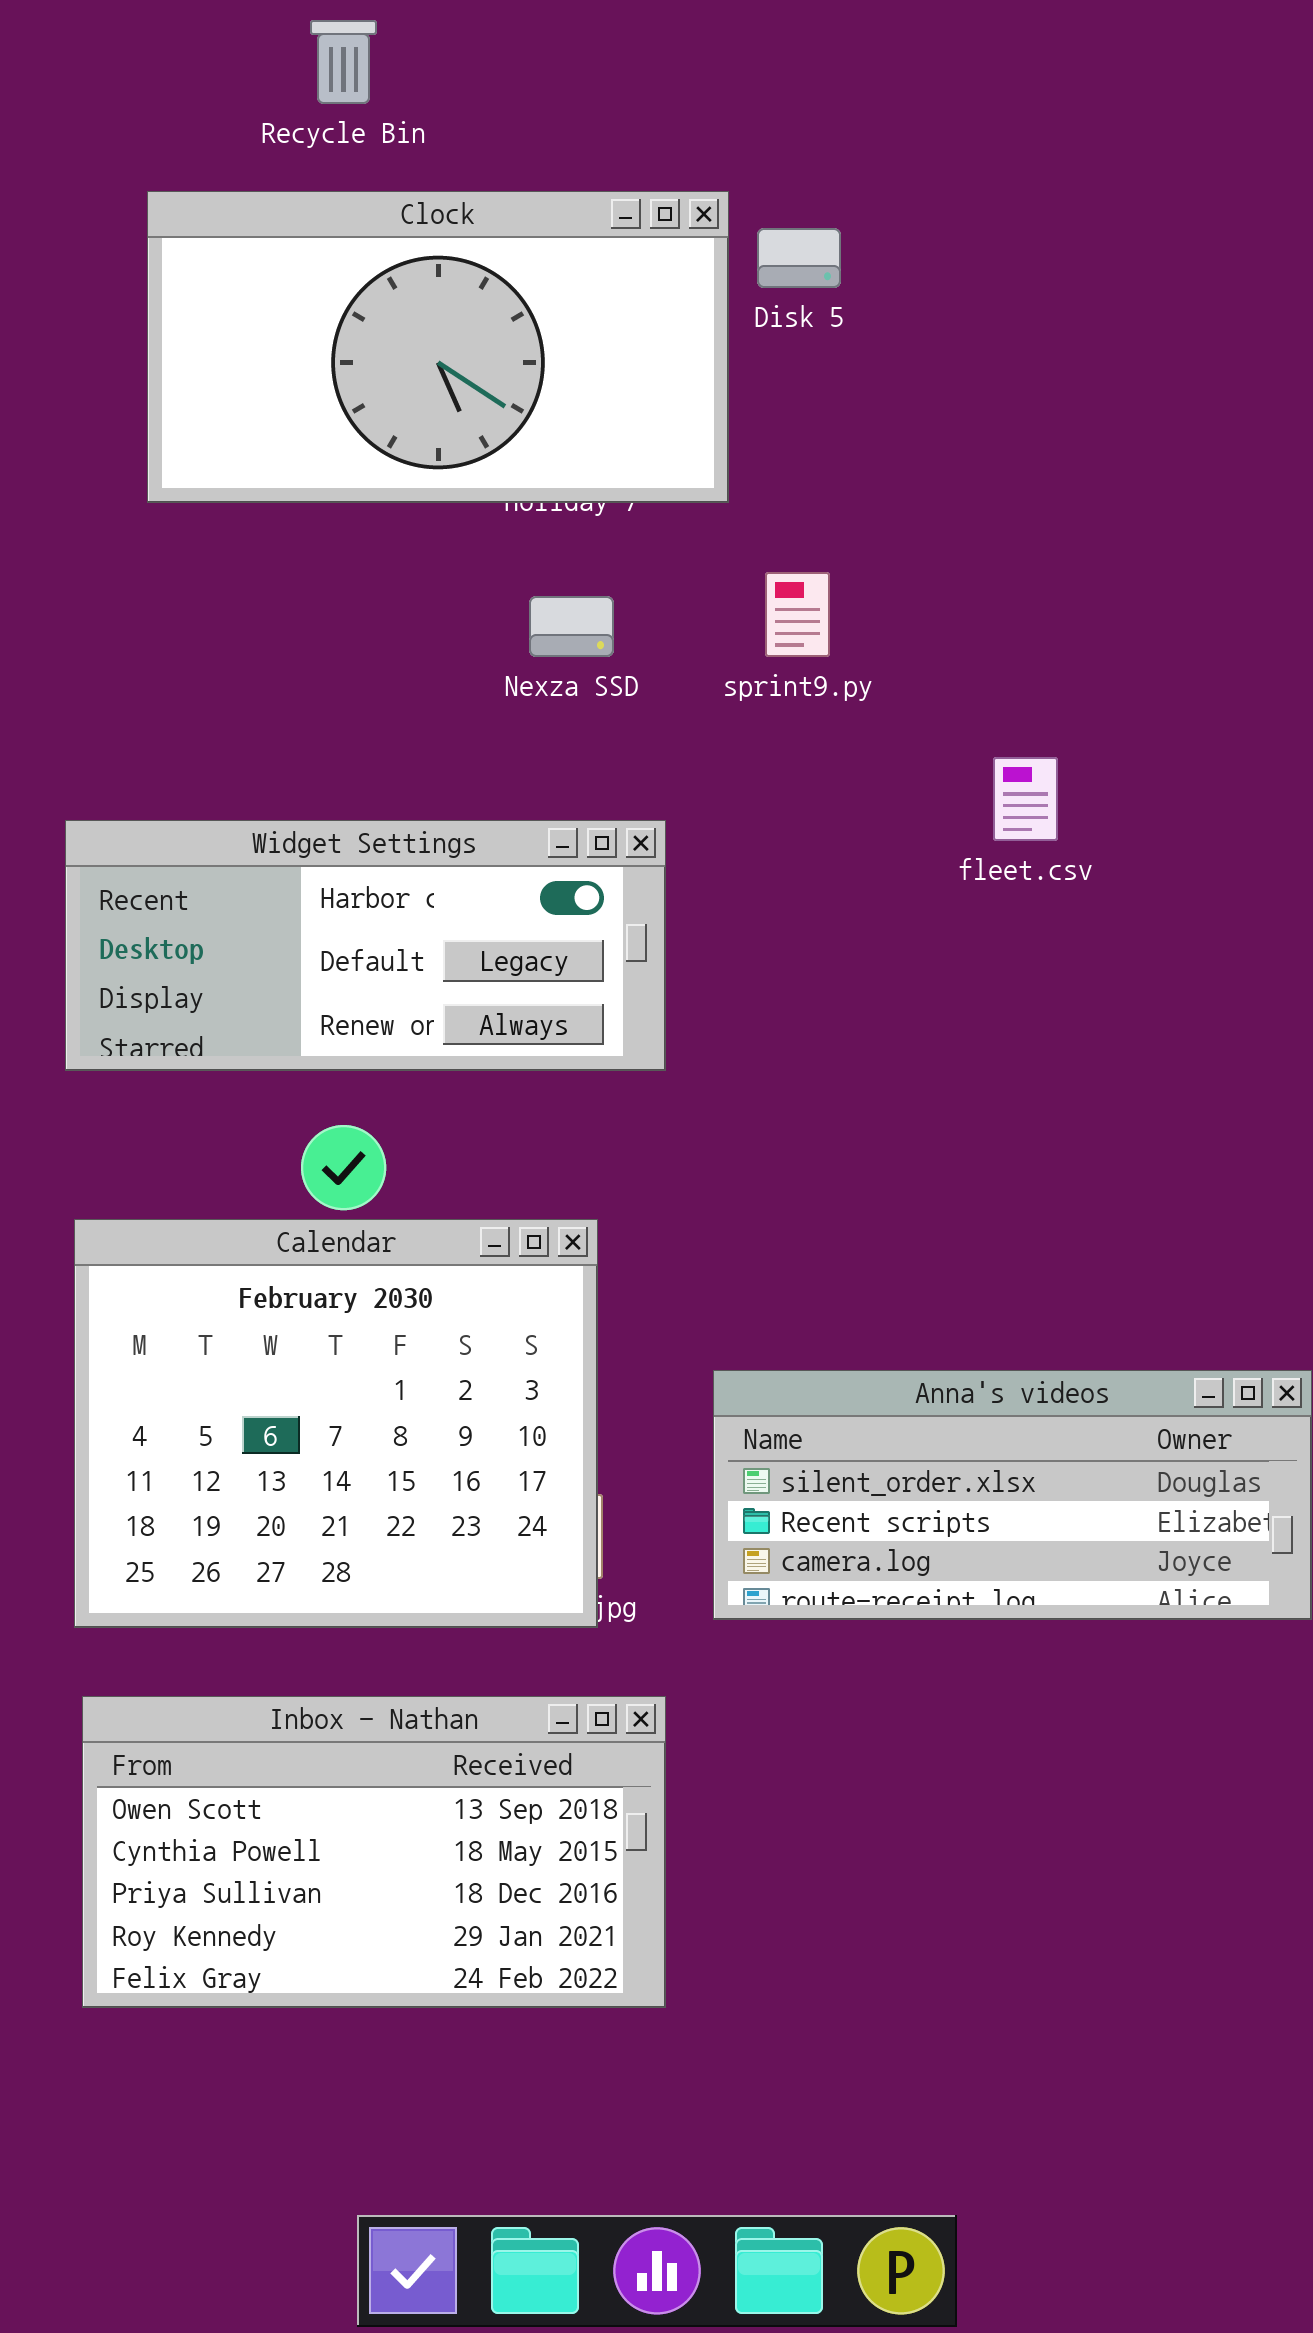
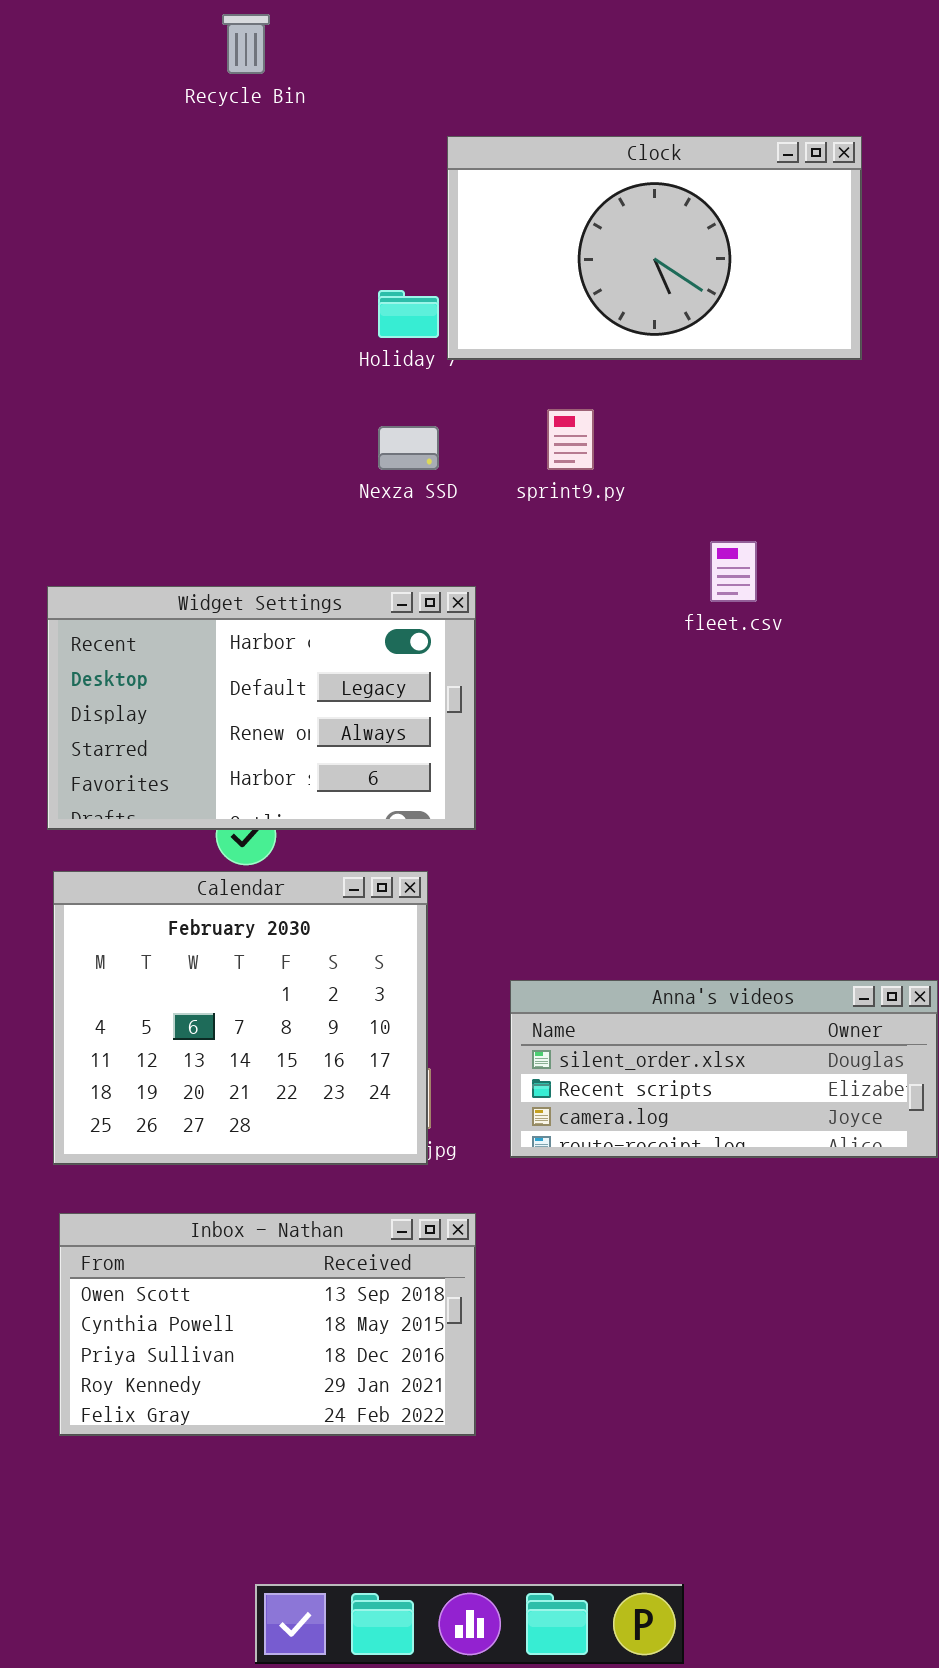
Clock: [147,191,729,503] -> [447,136,862,360], moved
Widget Settings: [65,820,666,1071] -> [47,586,476,830], resized

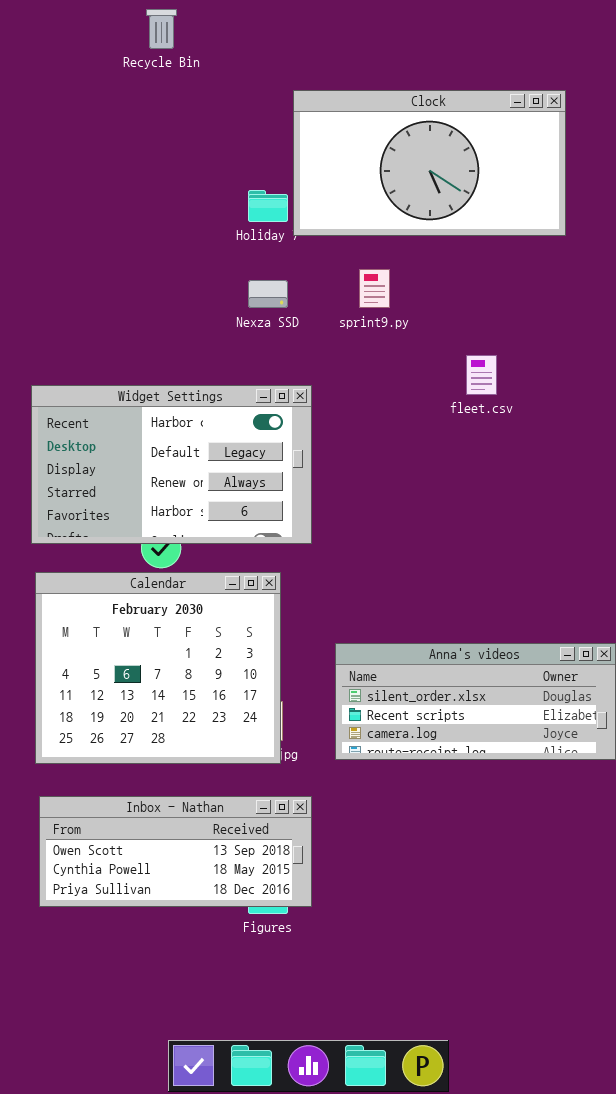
Inbox - Nathan: [59,1213,476,1436] -> [39,796,312,907], resized

